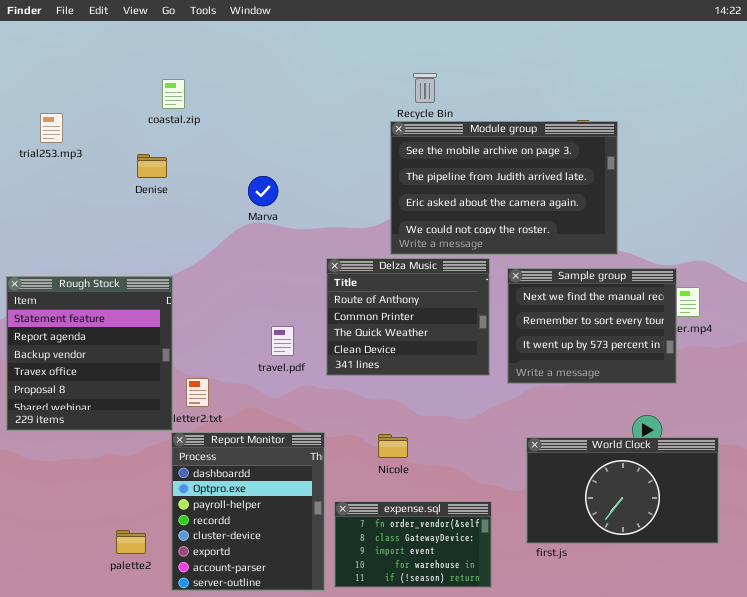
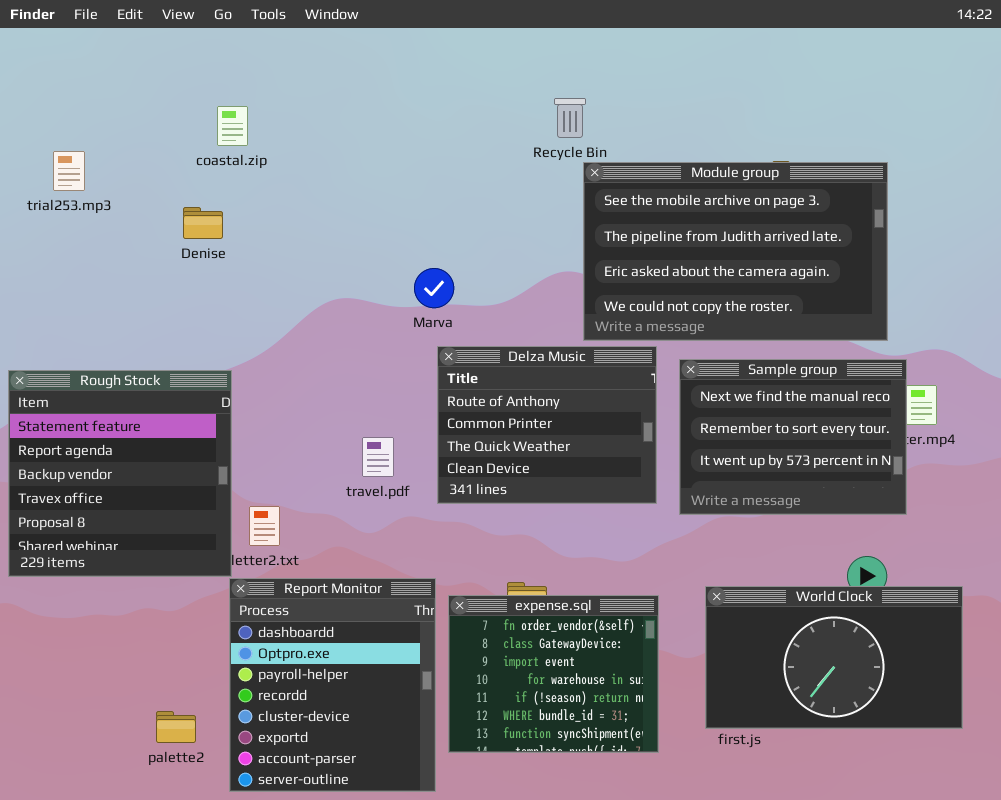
Module group: [390,121,618,255] -> [583,162,888,341], moved
Marva: [248,176,278,206] -> [414,268,454,308], moved
expense.sql: [334,501,492,588] -> [448,595,659,753], moved, resized

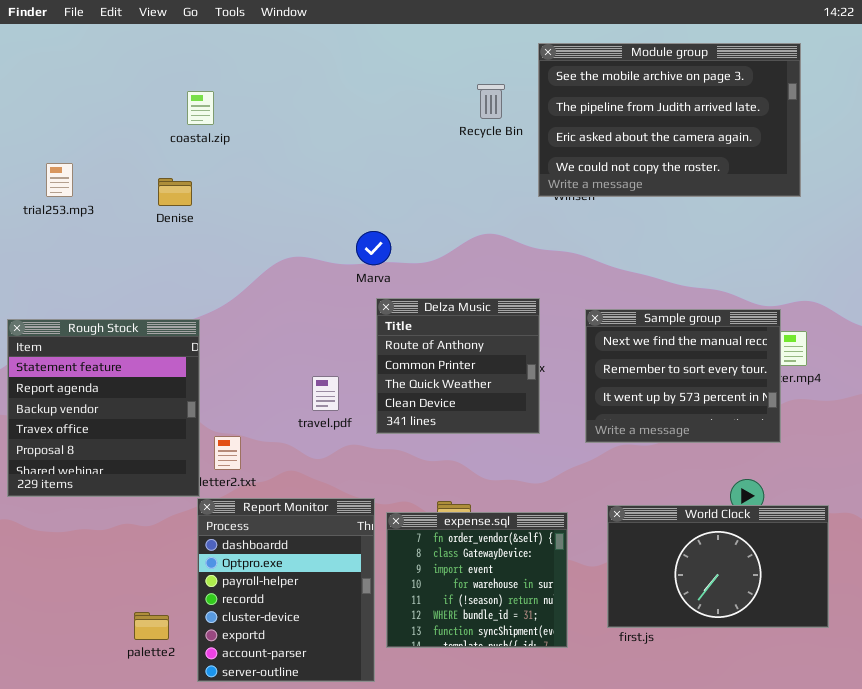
trial253.mp3: [53,151,85,191] -> [46,163,73,197], moved
Module group: [583,162,888,341] -> [538,43,801,197], moved
Delza Music: [437,346,657,504] -> [376,298,540,434], resized

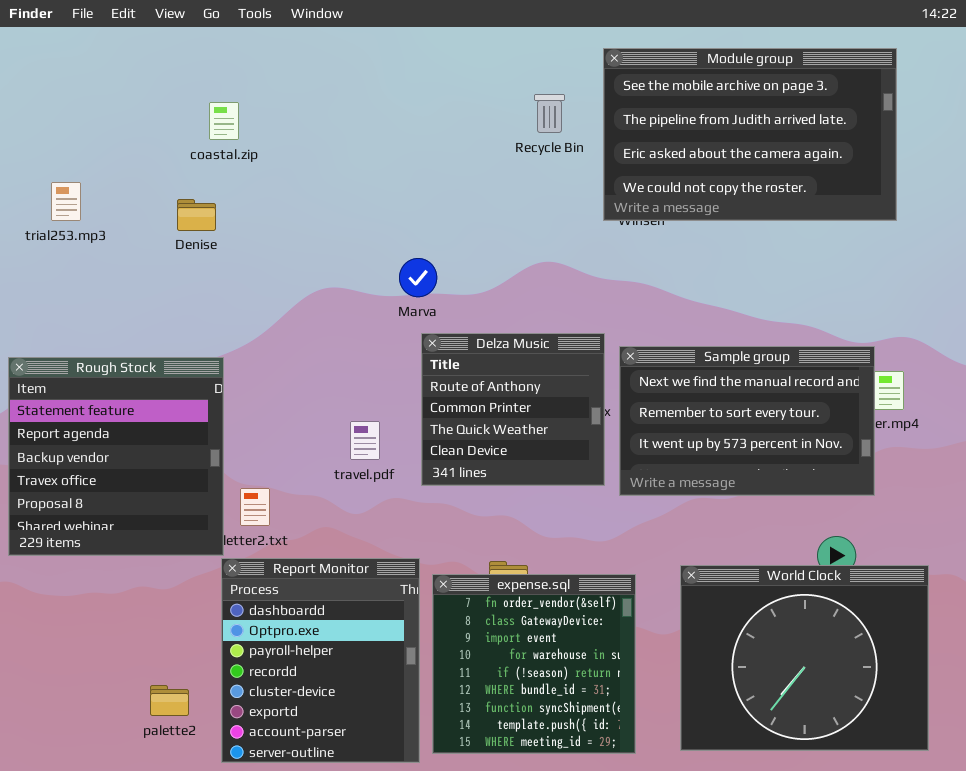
Sample group: [585,309,781,443] -> [619,346,875,496], resized
World Clock: [607,505,829,628] -> [680,565,929,751], resized
expense.sql: [386,512,568,648] -> [432,574,636,754], resized

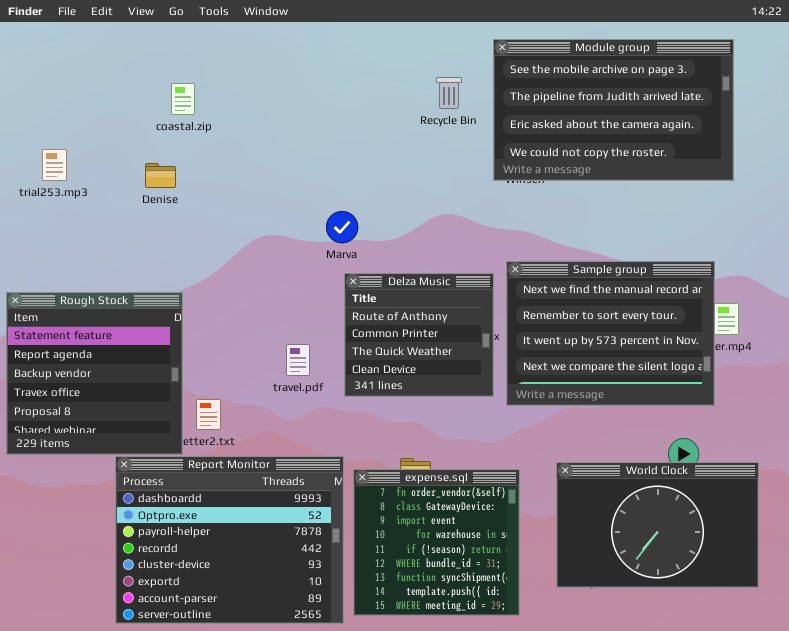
Sample group: [619,346,875,496] -> [506,261,715,406], resized
Report Monitor: [221,558,420,763] -> [115,456,344,624], resized
World Clock: [680,565,929,751] -> [556,462,759,588], resized

